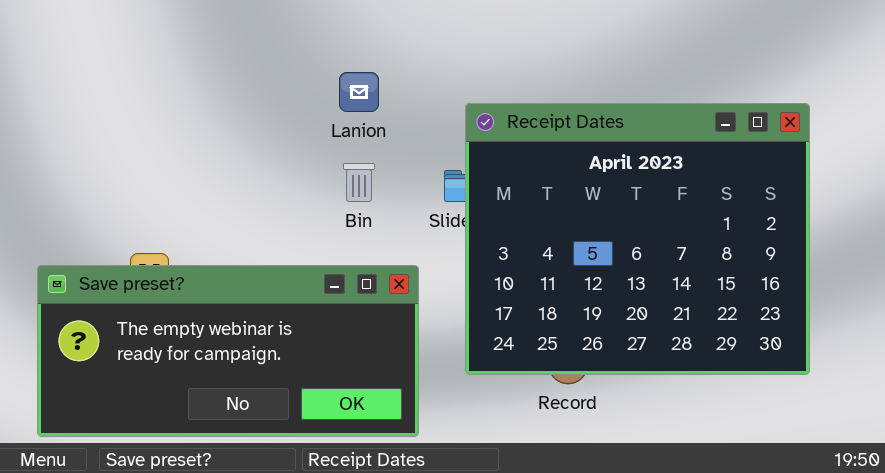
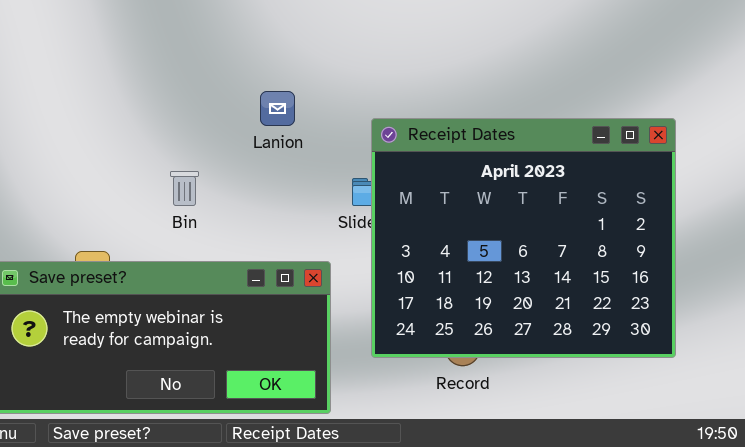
Bin: [343,163,375,202] -> [170,171,199,206], moved

